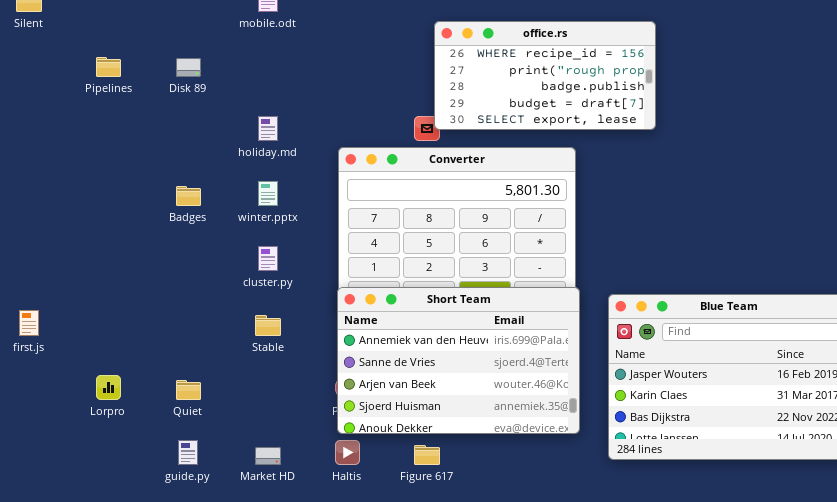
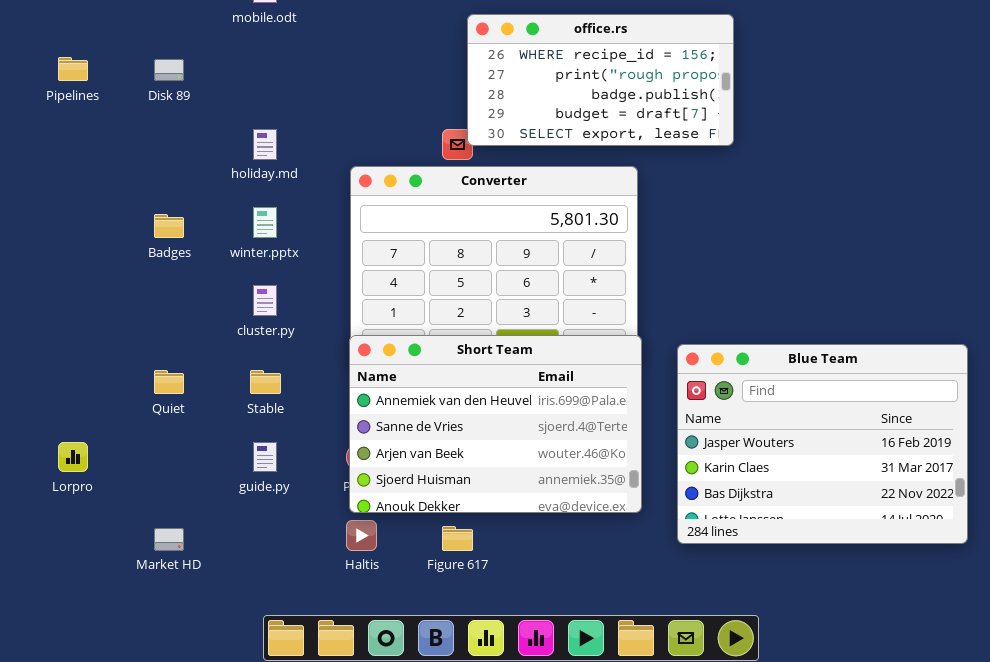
Quiet: [176,380,201,400] -> [154,370,184,394], moved
guide.py: [178,440,198,465] -> [253,442,277,472], moved
Market HD: [255,447,281,465] -> [154,528,184,551], moved

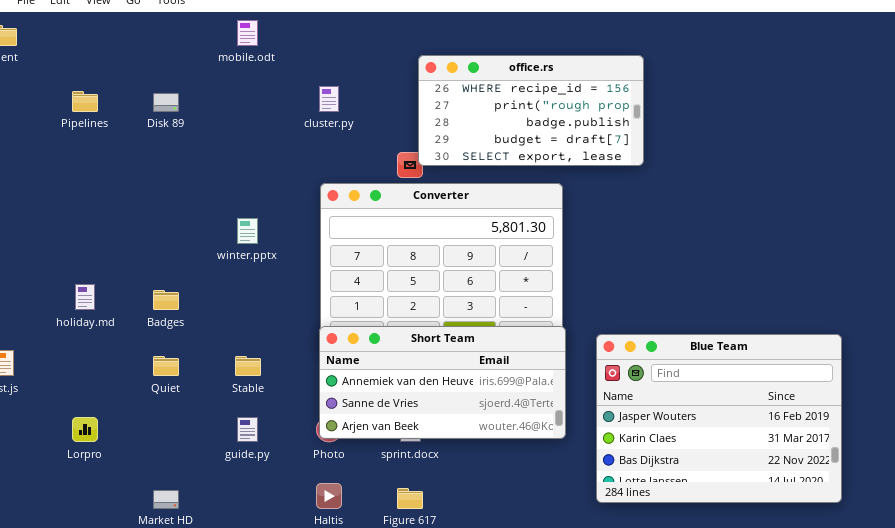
holiday.md: [253,129,277,160] -> [75,284,95,310], moved
Badges: [154,214,184,238] -> [153,290,179,310], moved
cluster.py: [253,285,277,316] -> [319,86,339,112], moved
Short Team: [349,335,642,513] -> [319,326,566,439], resized

